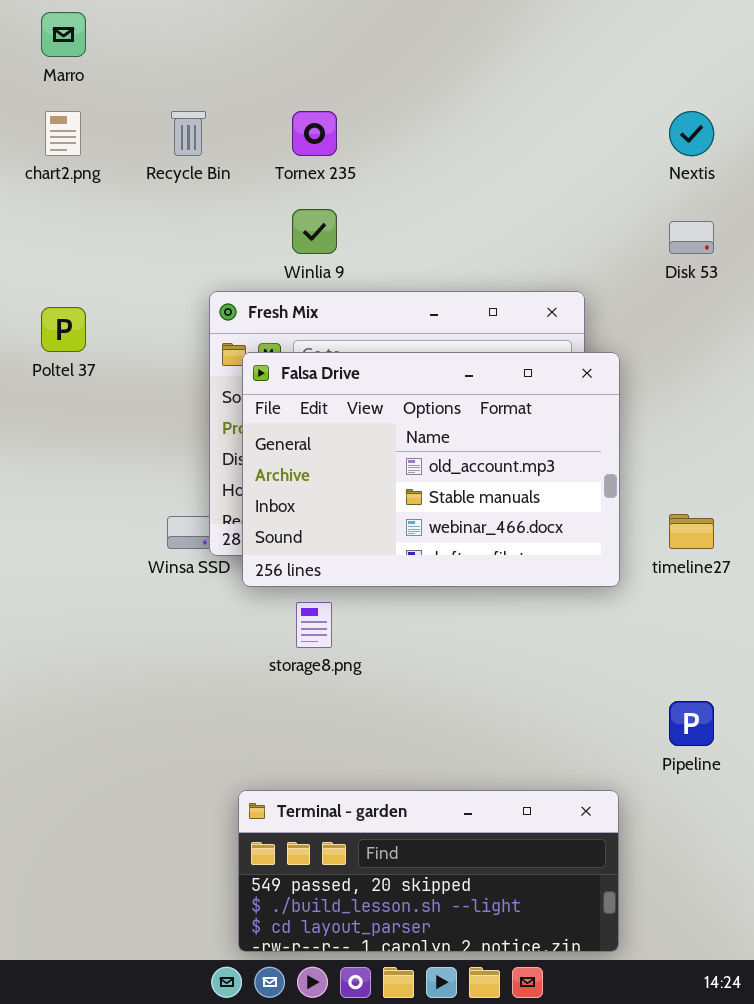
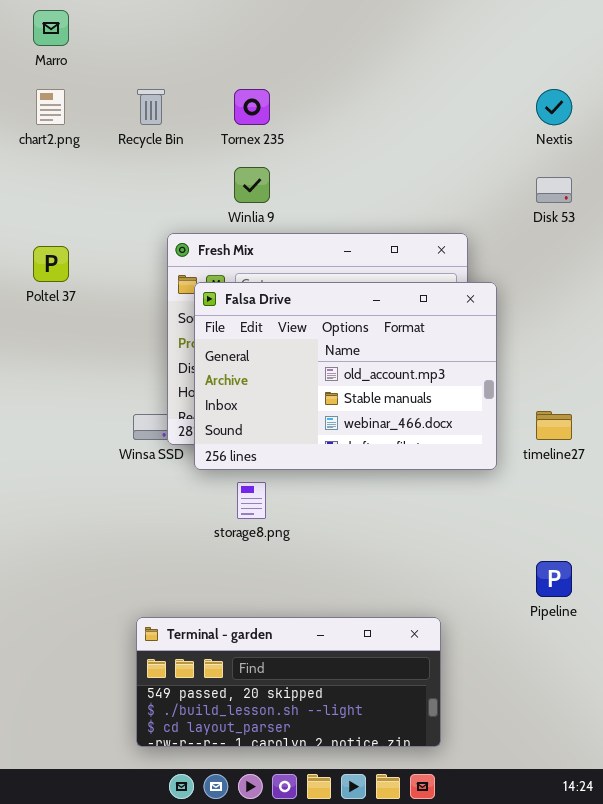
Terminal - garden: [238,790,619,952] -> [136,617,441,747], moved

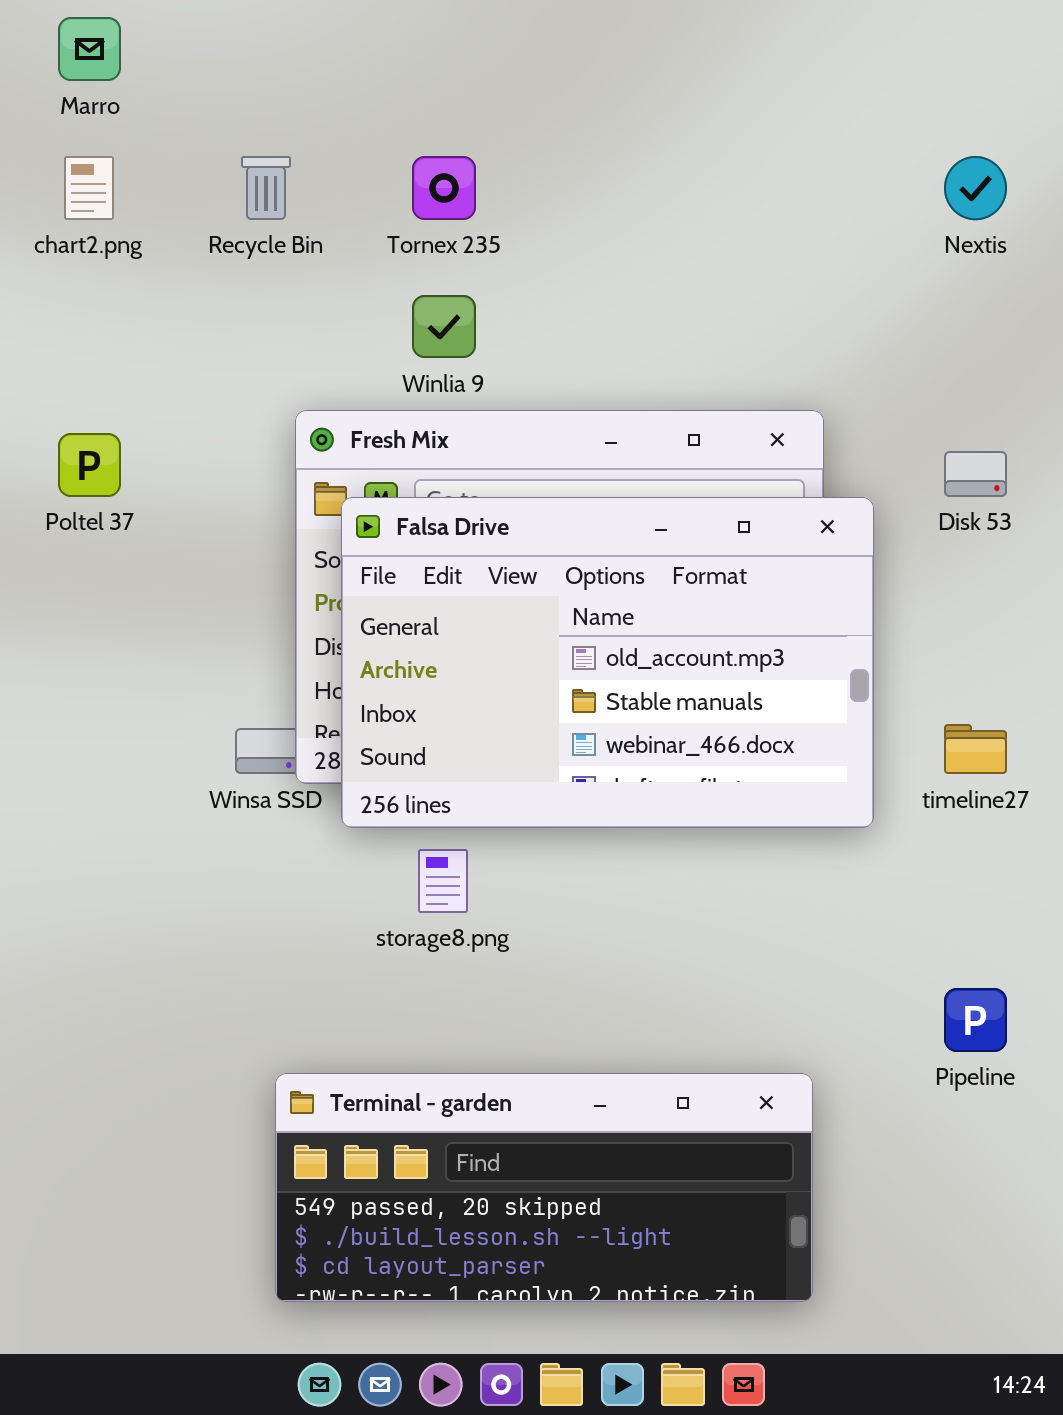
Disk 53: [536,177,572,203] -> [944,451,1007,497], moved
Terminal - garden: [136,617,441,747] -> [275,1073,813,1302], moved

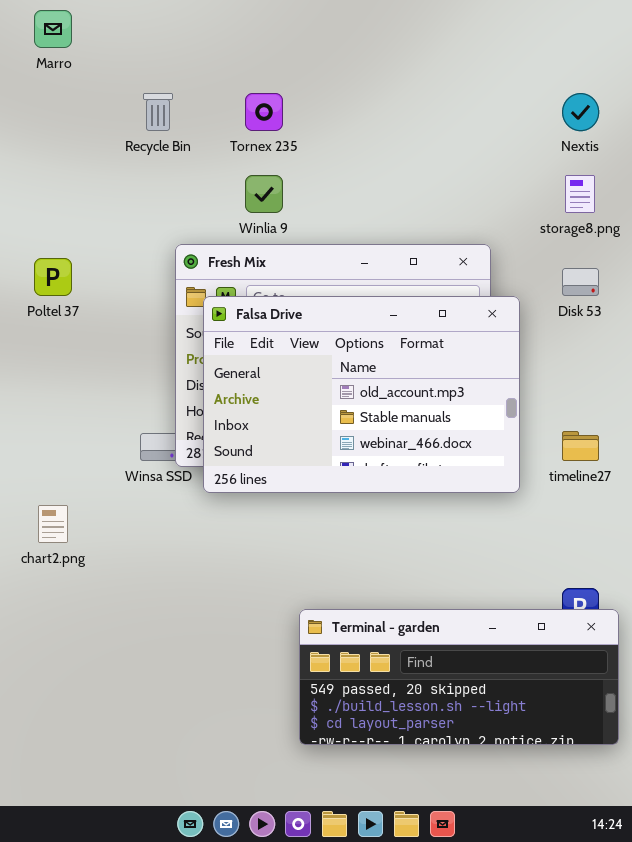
chart2.png: [64,156,114,220] -> [38,505,68,543], moved
storage8.png: [418,849,468,913] -> [565,175,595,213], moved
Terminal - garden: [275,1073,813,1302] -> [299,609,619,745], moved

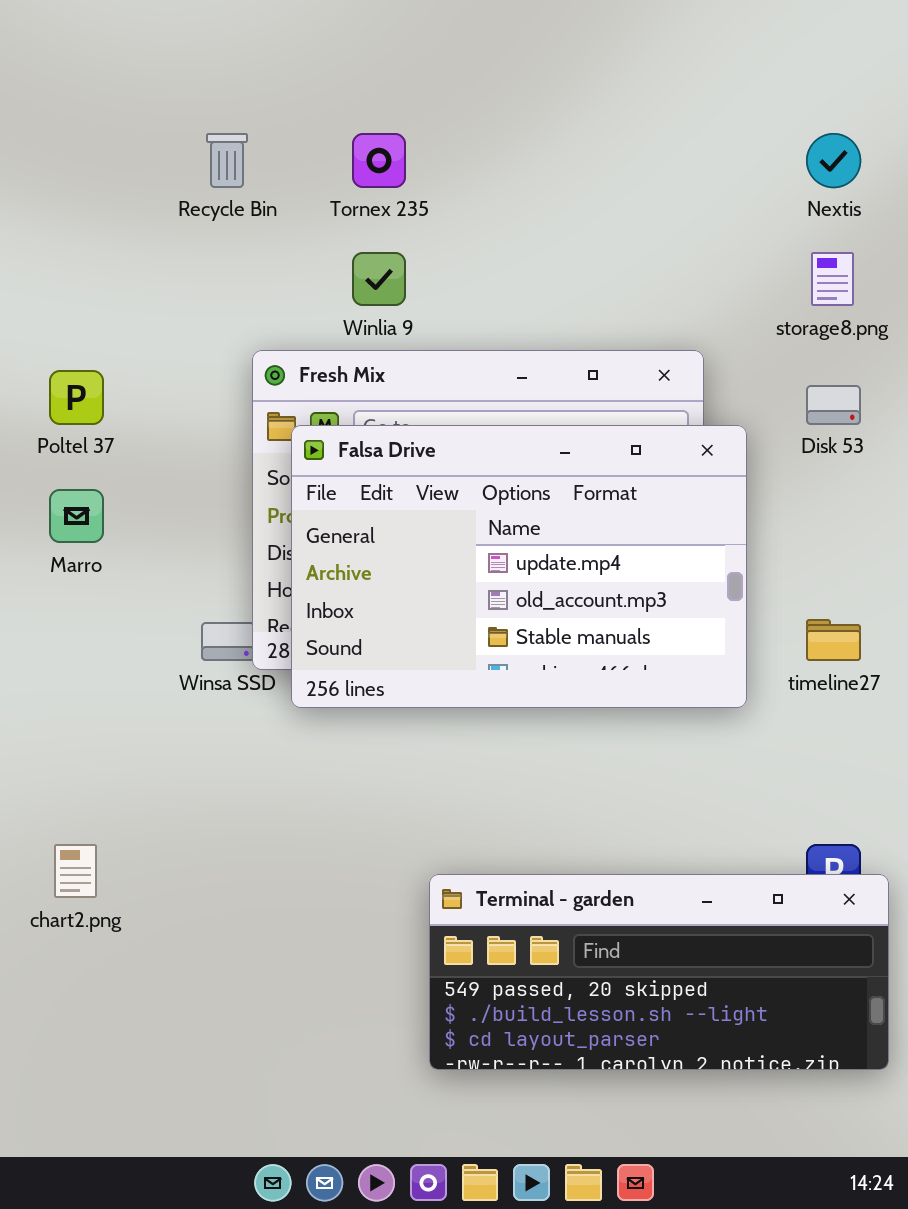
Marro: [34,10,72,48] -> [49,489,104,543], moved
Falsa Drive: [203,296,520,493] -> [291,425,747,708], scrolled up 1 row
chart2.png: [38,505,68,543] -> [54,844,97,898], moved

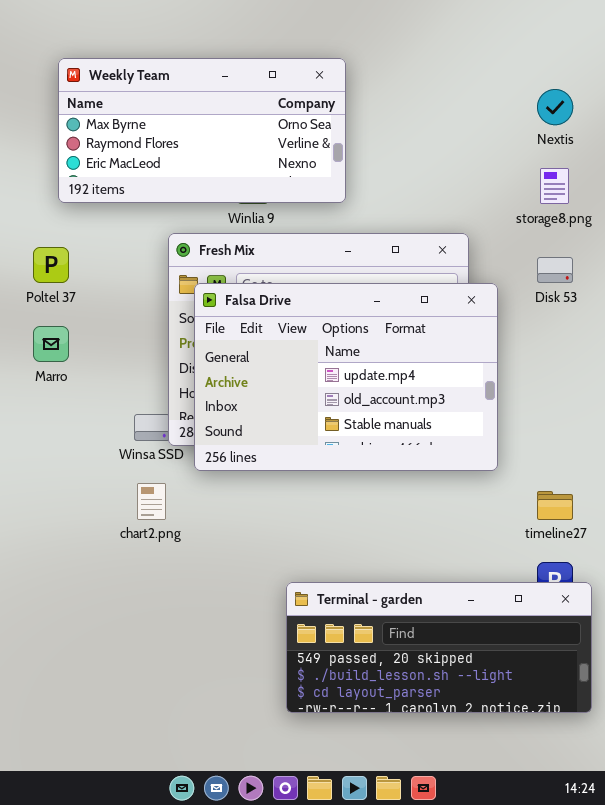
Weekly Team: none -> [58,58,346,203], opened
timeline27: [806,619,861,661] -> [537,491,573,520], moved
chart2.png: [54,844,97,898] -> [137,483,166,520], moved

